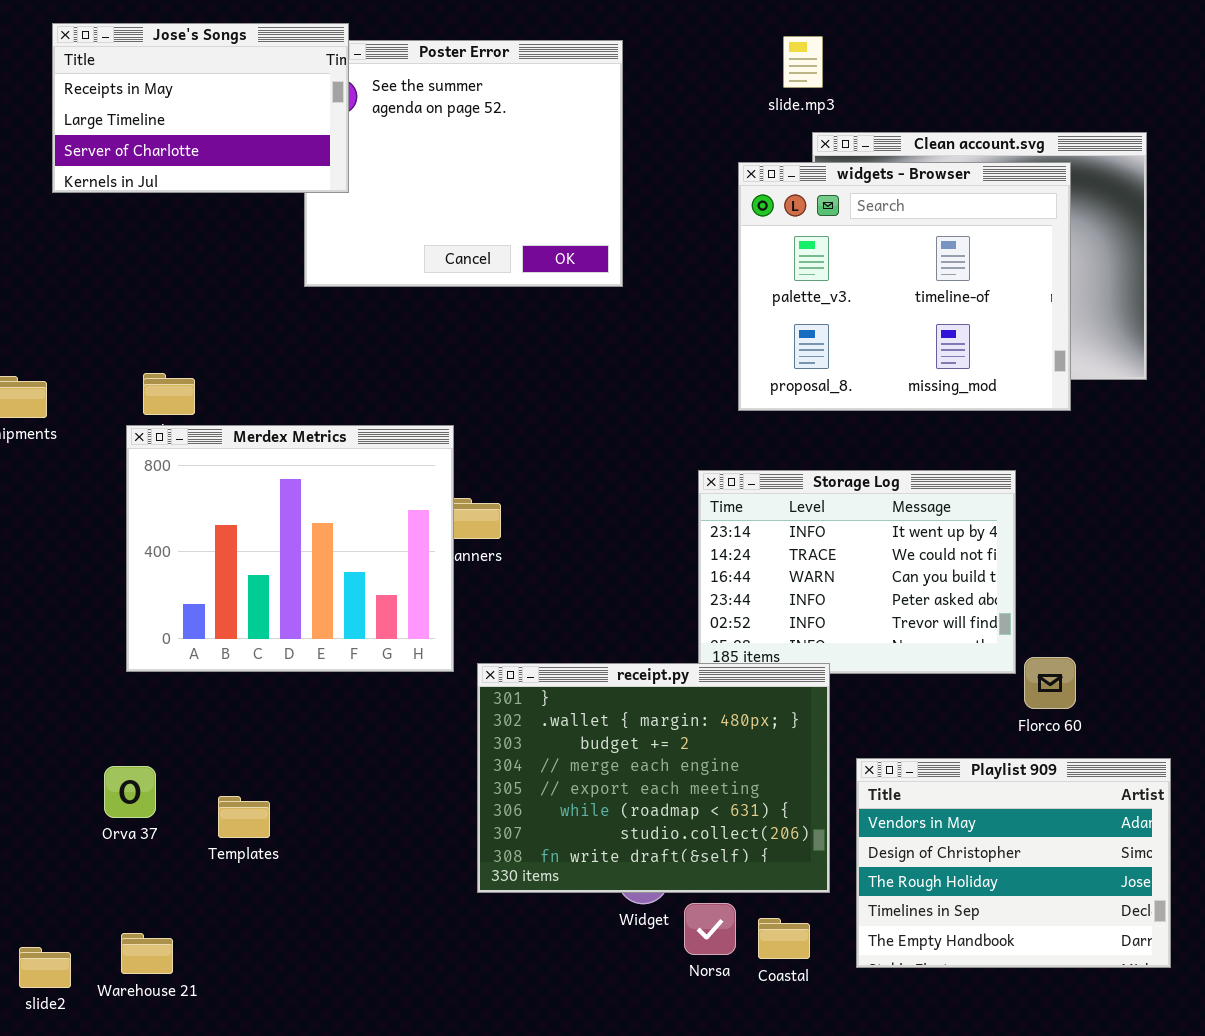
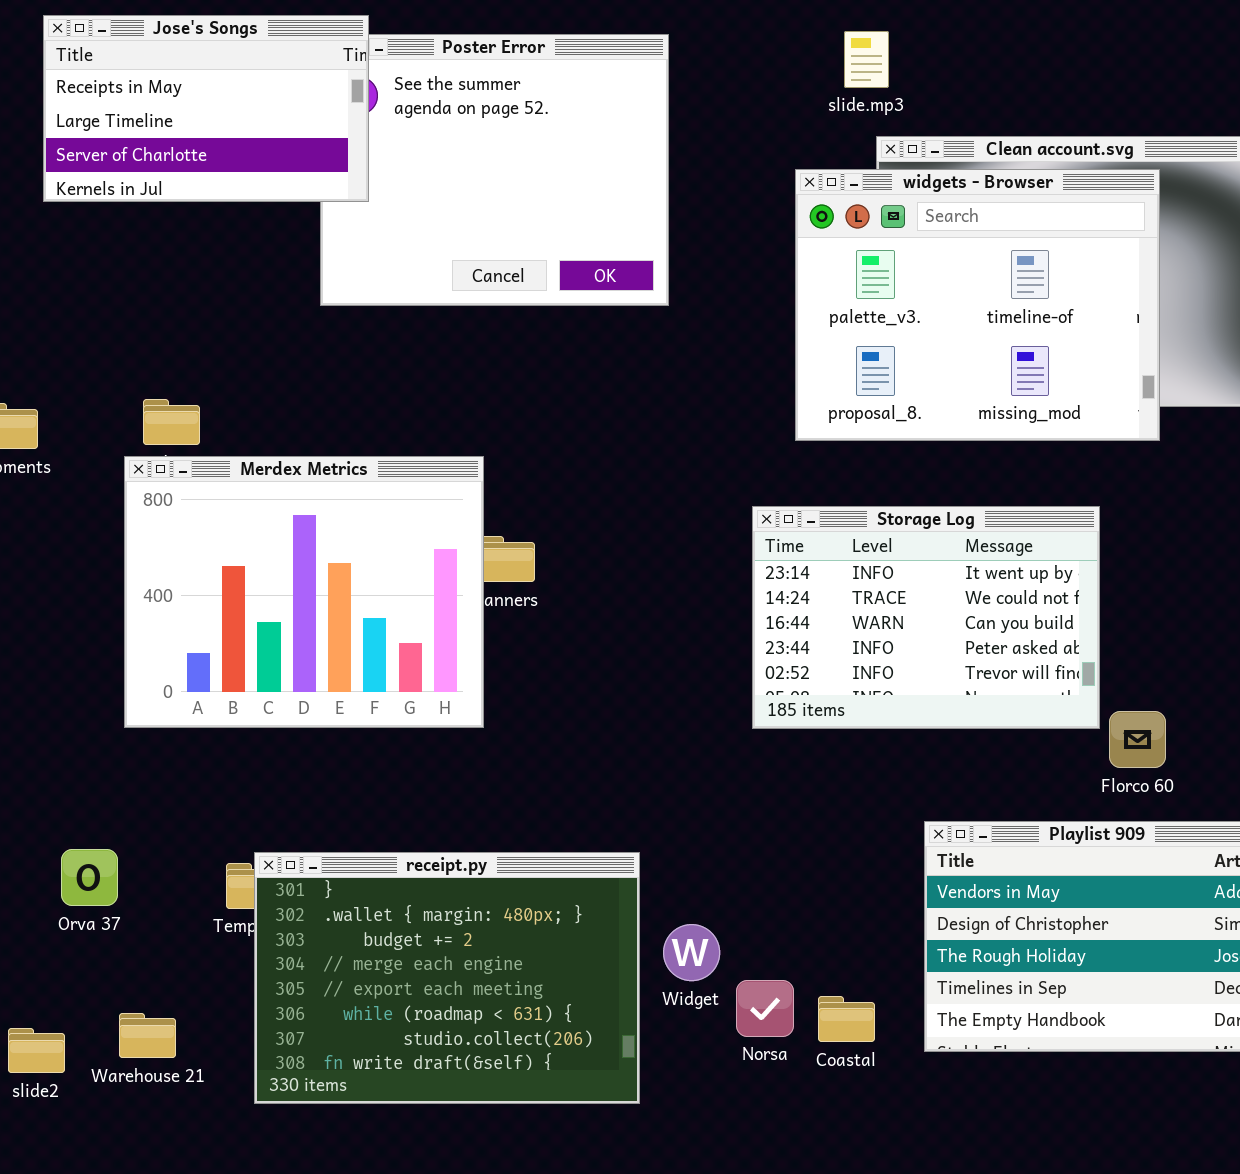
receipt.py: [477,663,830,893] -> [254,852,640,1104], moved
Orva 37: [104,766,156,818] -> [61,849,118,906], moved

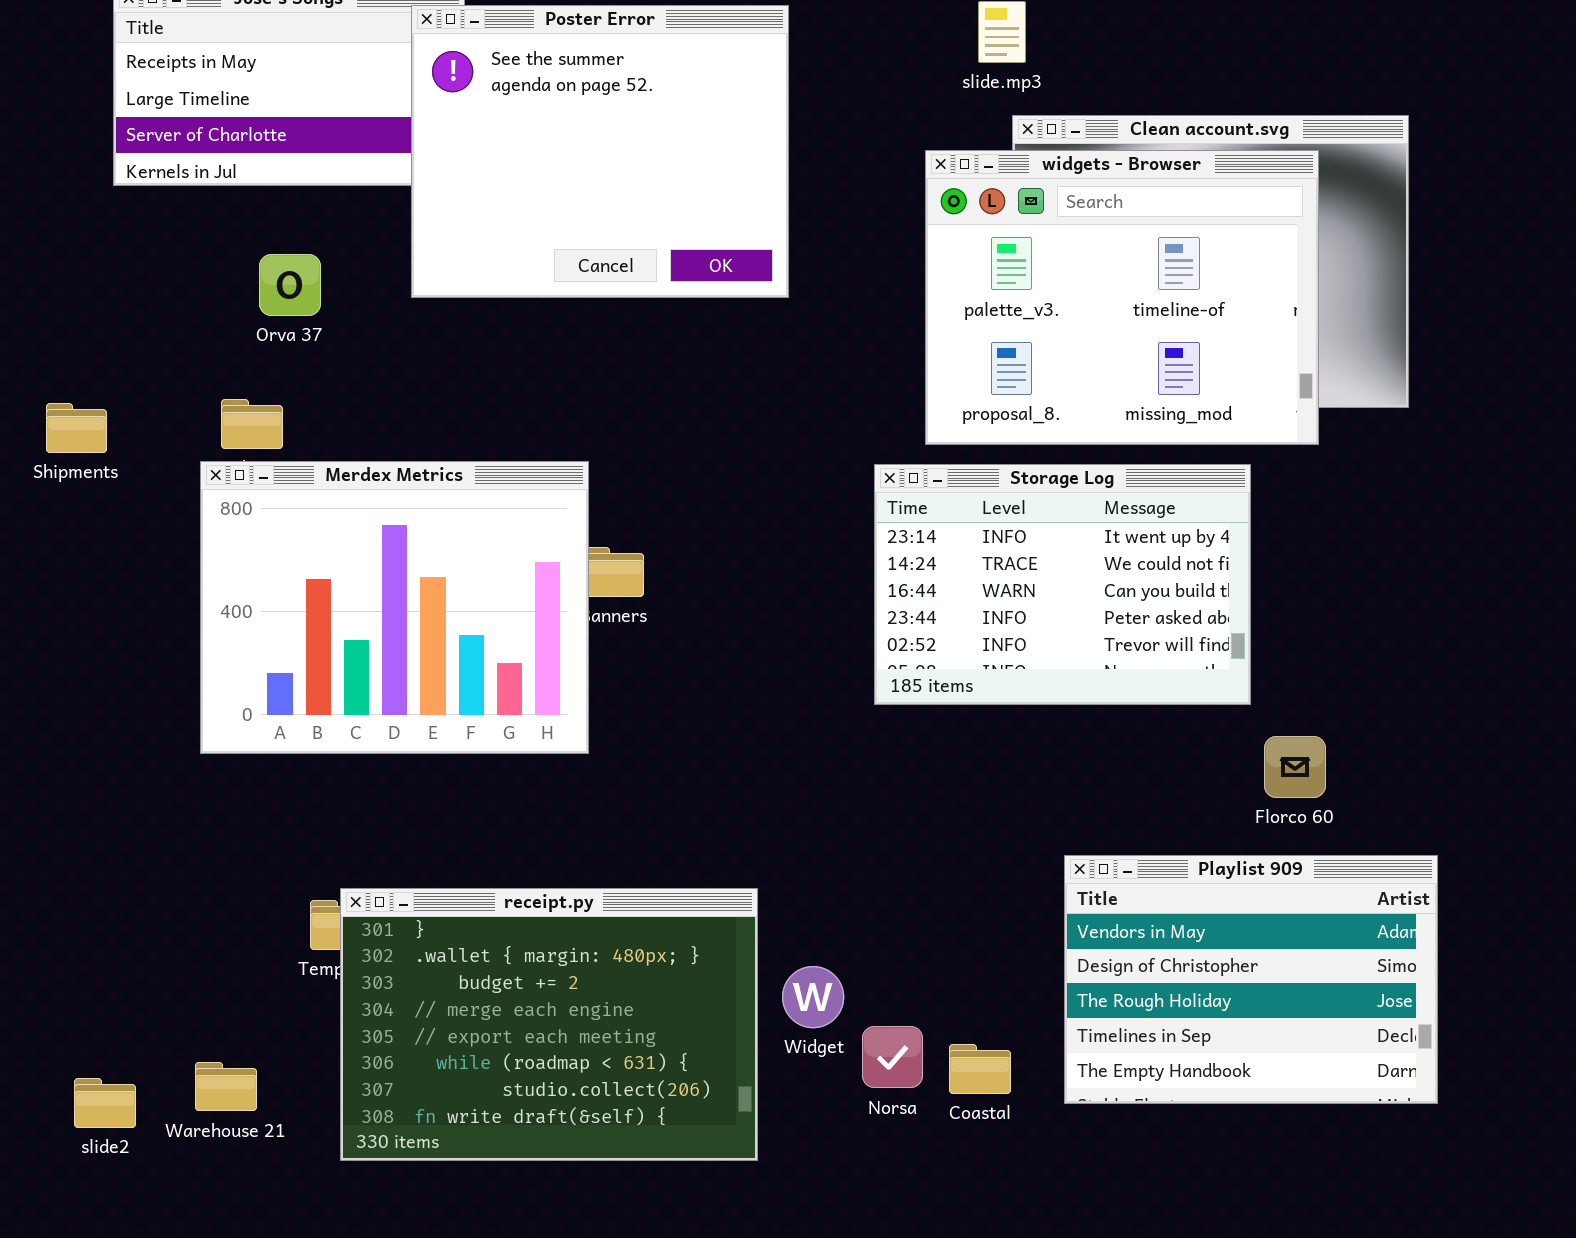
Poster Error: [320,34,669,306] -> [411,5,789,298], raised
Storage Log: [752,506,1100,729] -> [874,464,1251,705], moved
Orva 37: [61,849,118,906] -> [259,254,321,316], moved

